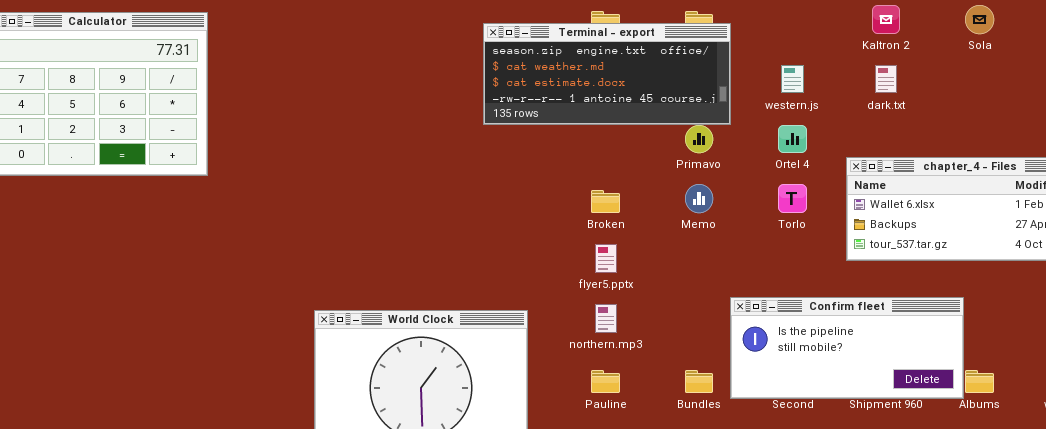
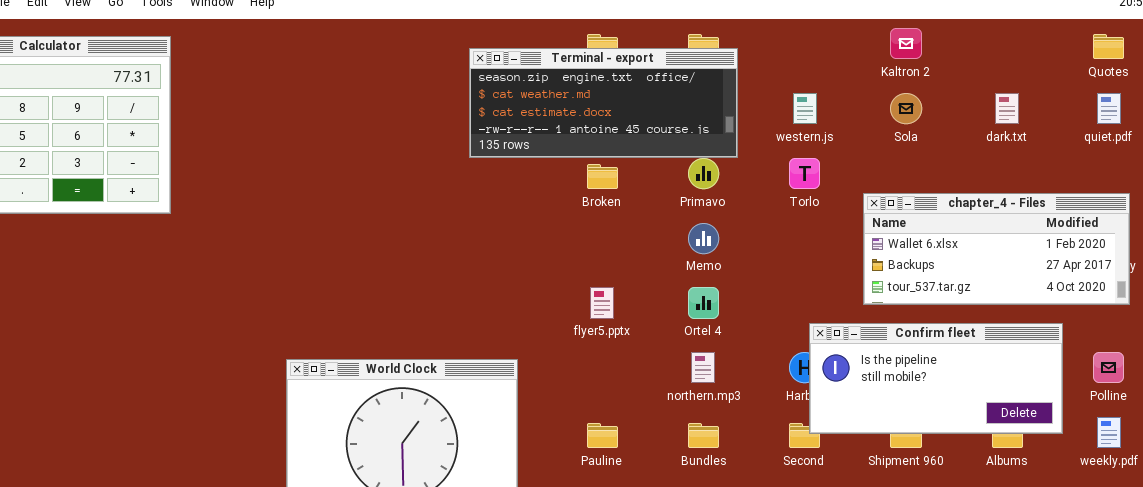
Sola: [965,5,994,34] -> [890,93,922,124], moved
dark.txt: [875,65,897,93] -> [995,93,1019,124], moved
Ortel 4: [778,125,807,153] -> [688,287,719,319], moved
Torlo: [778,184,807,213] -> [789,158,820,189], moved
Broken: [591,190,620,213] -> [587,164,618,189], moved
Confirm fleet: [730,297,964,399] -> [809,323,1063,434], moved
northern.mp3: [595,304,617,333] -> [691,352,715,383], moved

